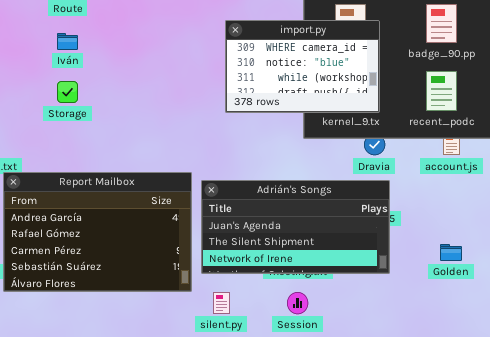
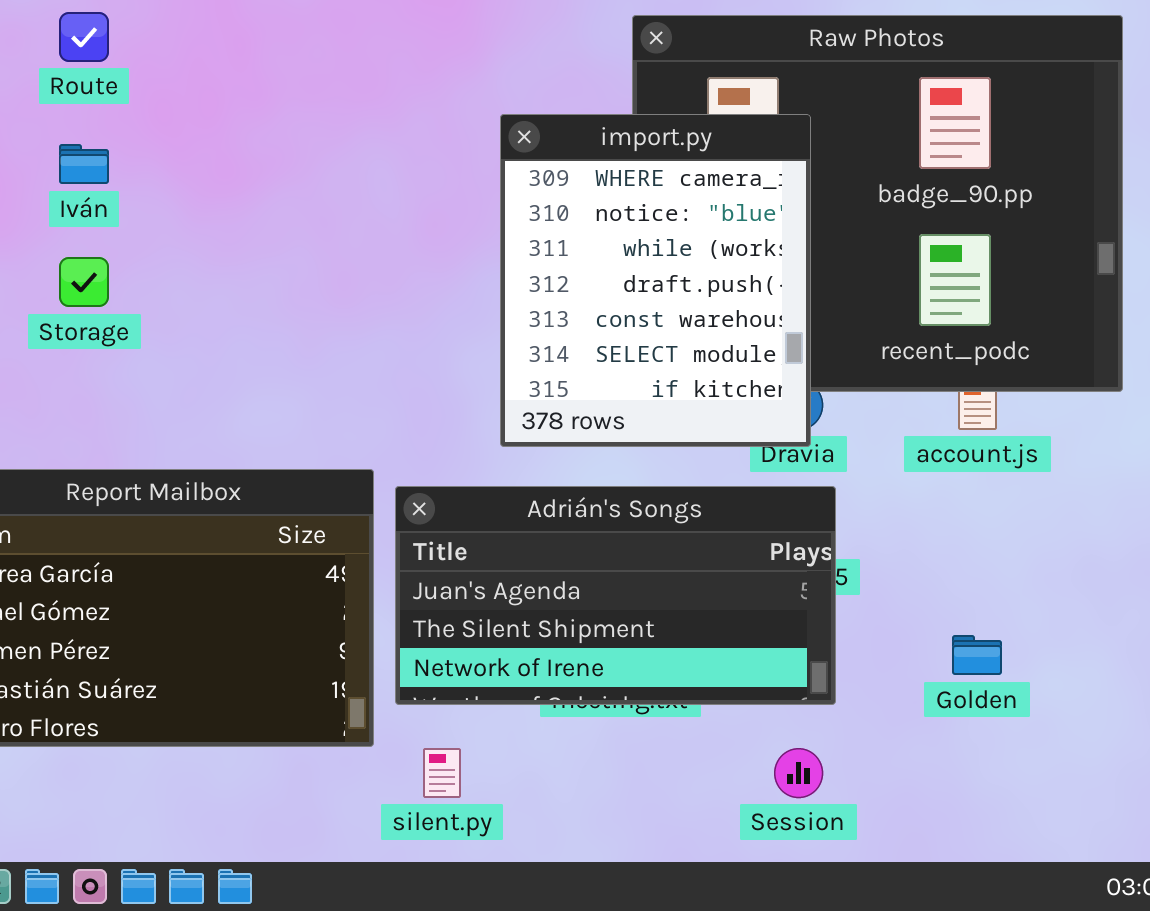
import.py: [225,20,380,113] -> [500,114,811,447], resized
Session: [287,292,308,314] -> [774,748,823,798], moved

